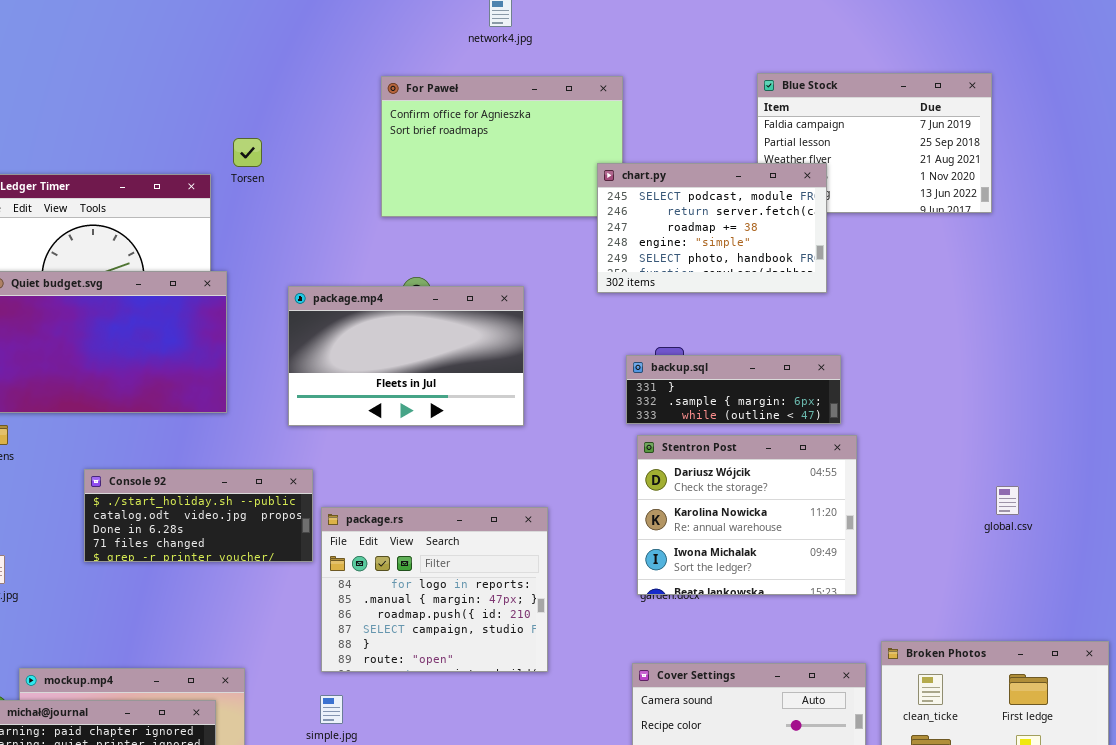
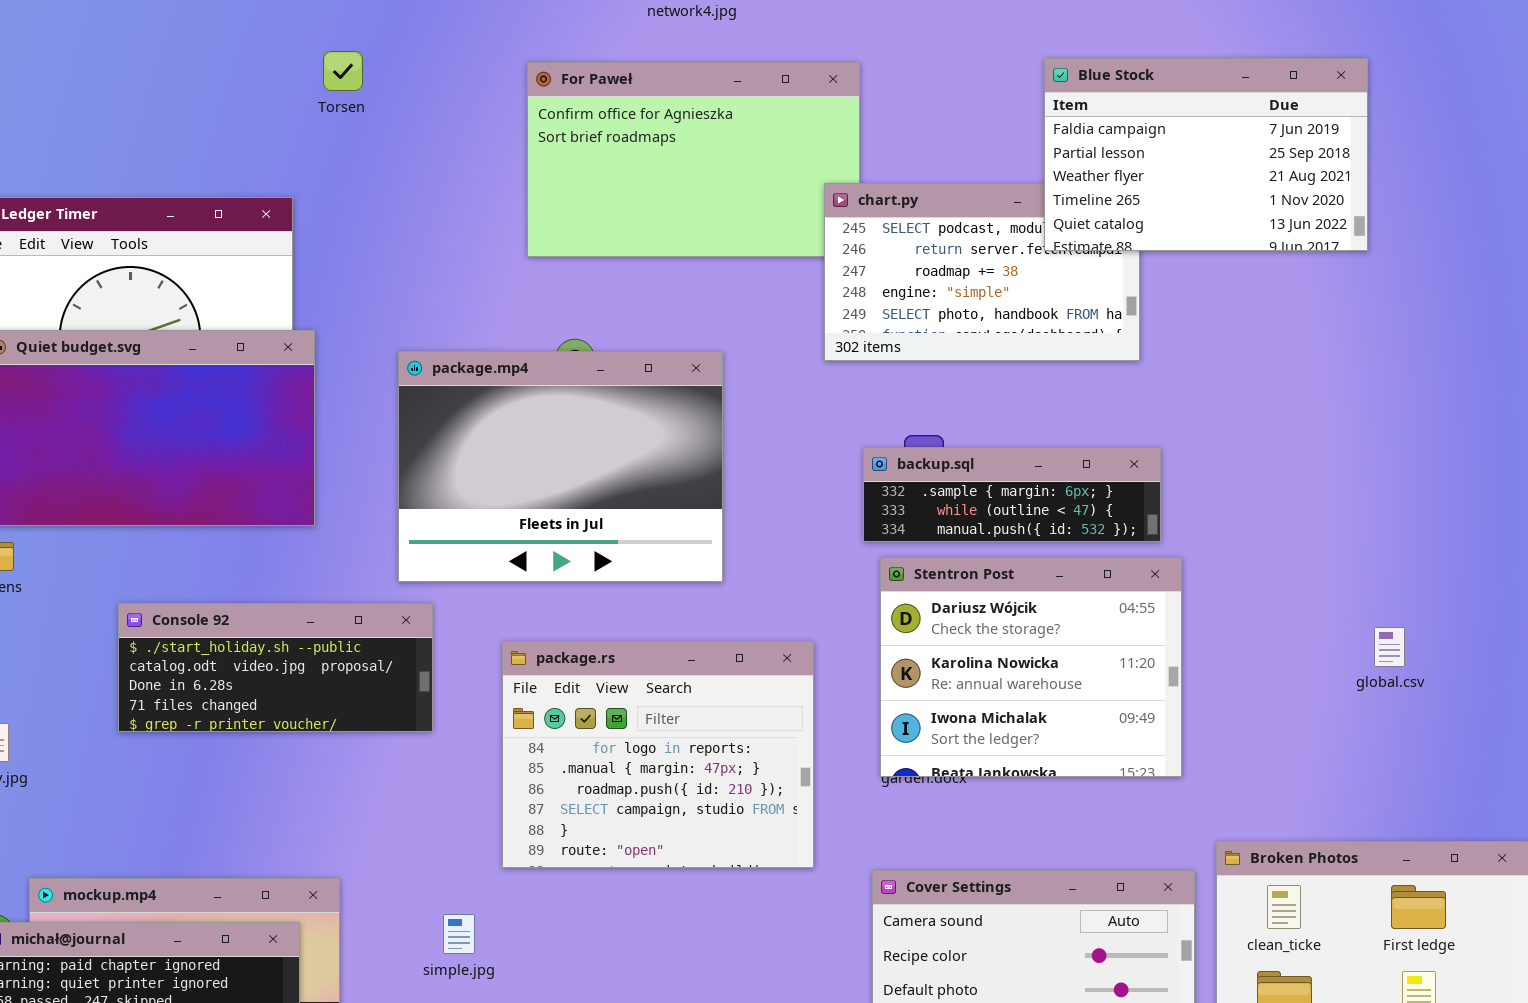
Blue Stock: [757,73,992,213] -> [1044,58,1368,251], raised
Torsen: [233,138,262,167] -> [323,51,363,91], moved
package.mp4: [288,286,524,426] -> [398,351,723,582], resized
backup.sql: [626,355,841,424] -> [863,447,1161,542], scrolled down 1 row
package.rs: [321,507,548,672] -> [502,641,814,868], moved

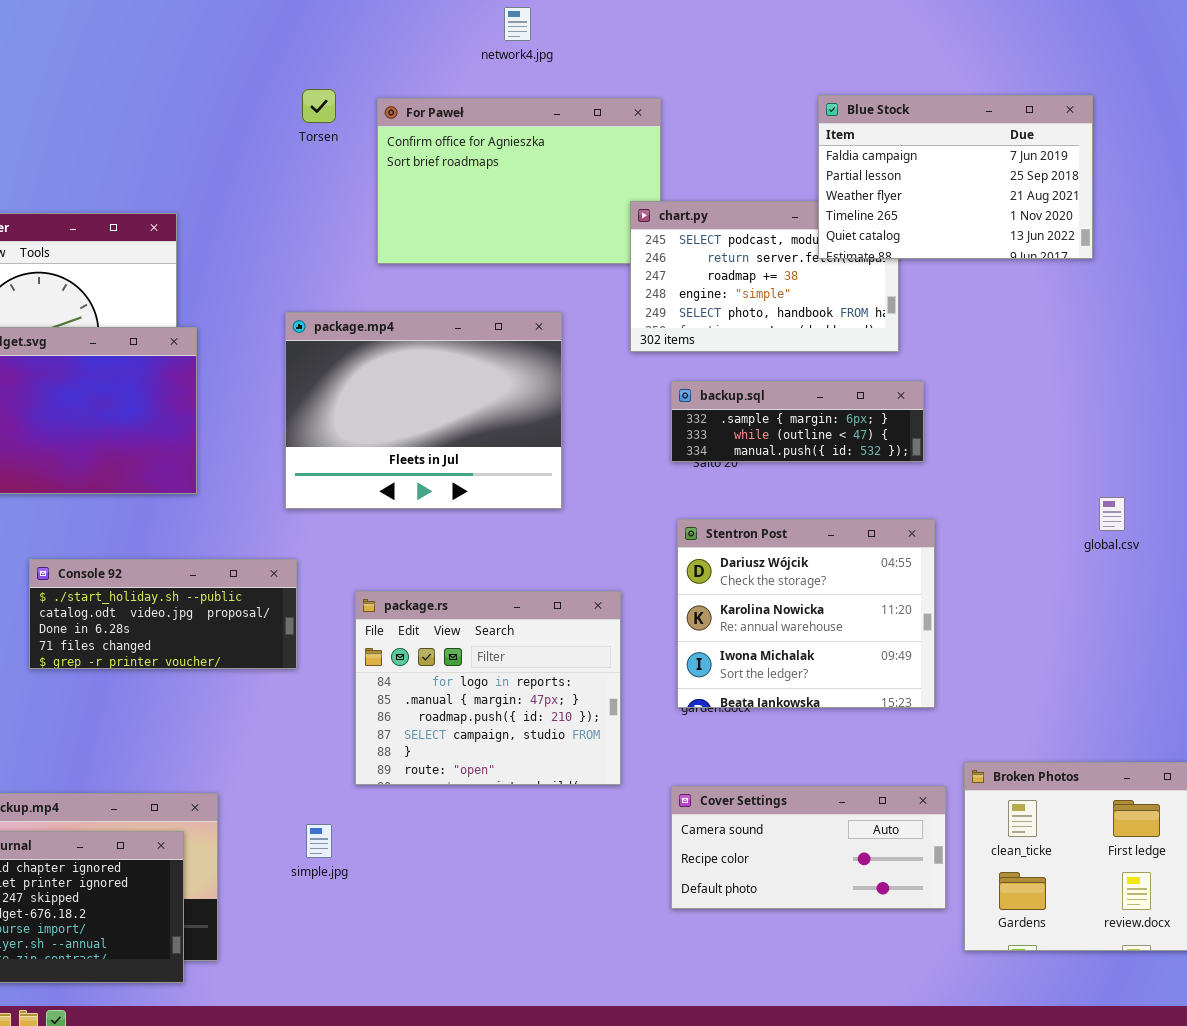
Torsen: [323,51,363,91] -> [302,89,336,123], moved
package.mp4: [398,351,723,582] -> [285,312,562,509], moved
backup.sql: [863,447,1161,542] -> [671,381,924,462], moved
global.csv: [1374,627,1405,667] -> [1099,497,1125,531], moved

